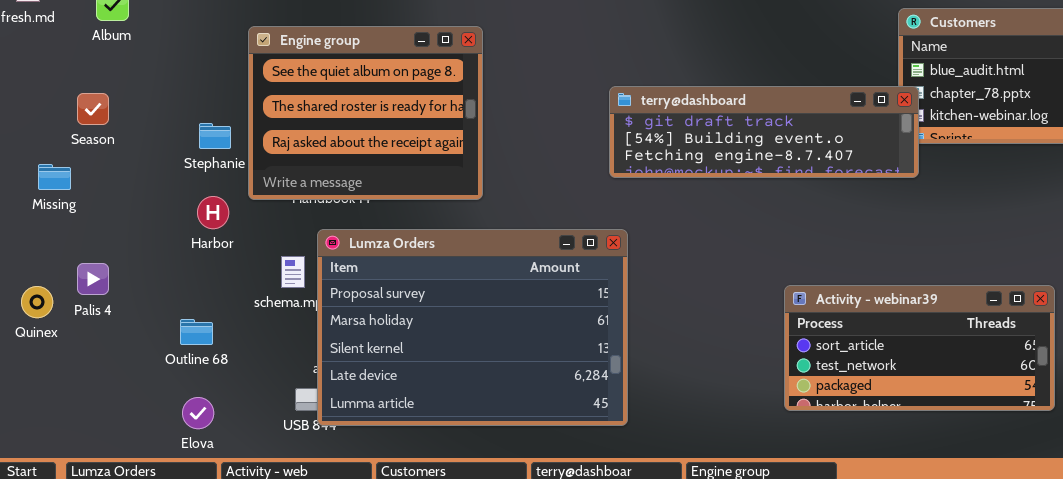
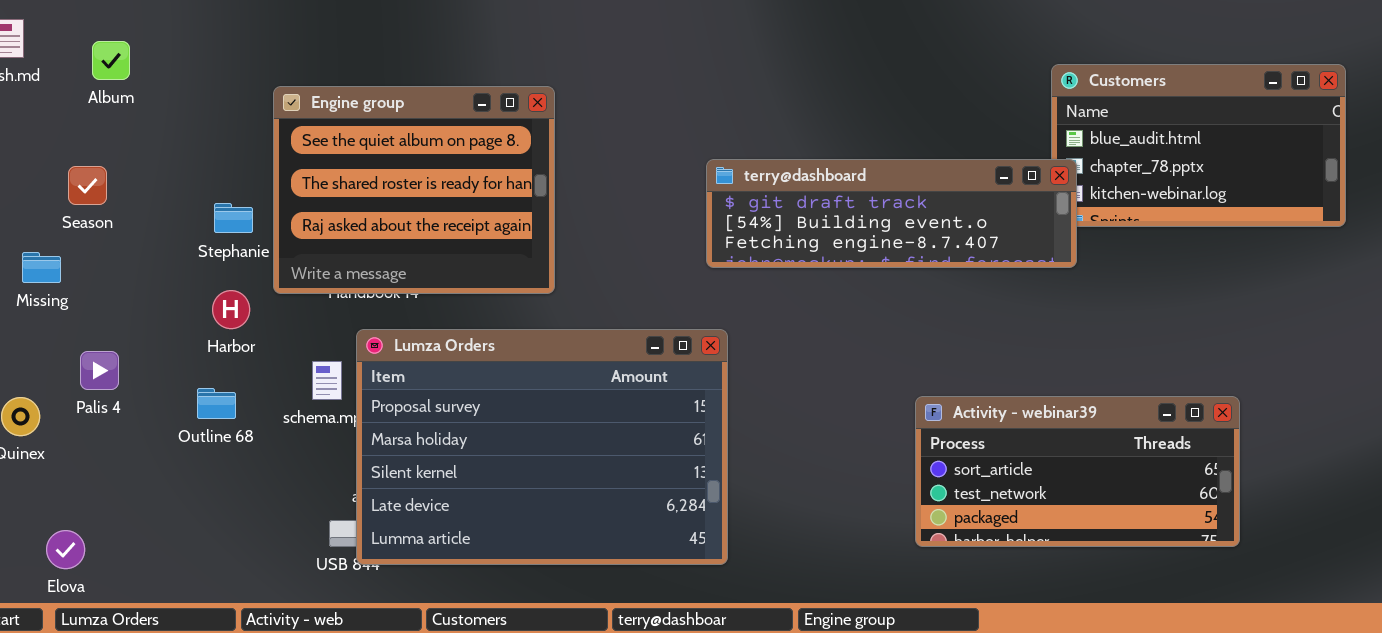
Palis 4: [77,263,109,295] -> [80,351,119,390], moved
Outline 68: [180,319,213,345] -> [197,388,236,419], moved
Elova: [182,397,214,429] -> [46,530,85,569], moved

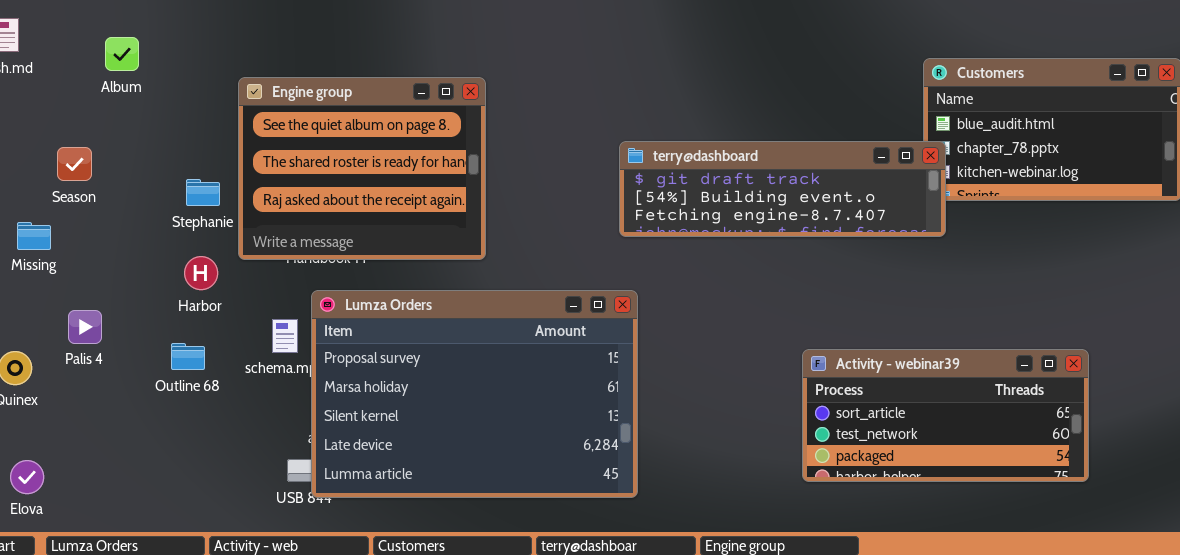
Album: [92,41,130,80] -> [105,37,139,71], moved
Elova: [46,530,85,569] -> [10,460,44,494], moved

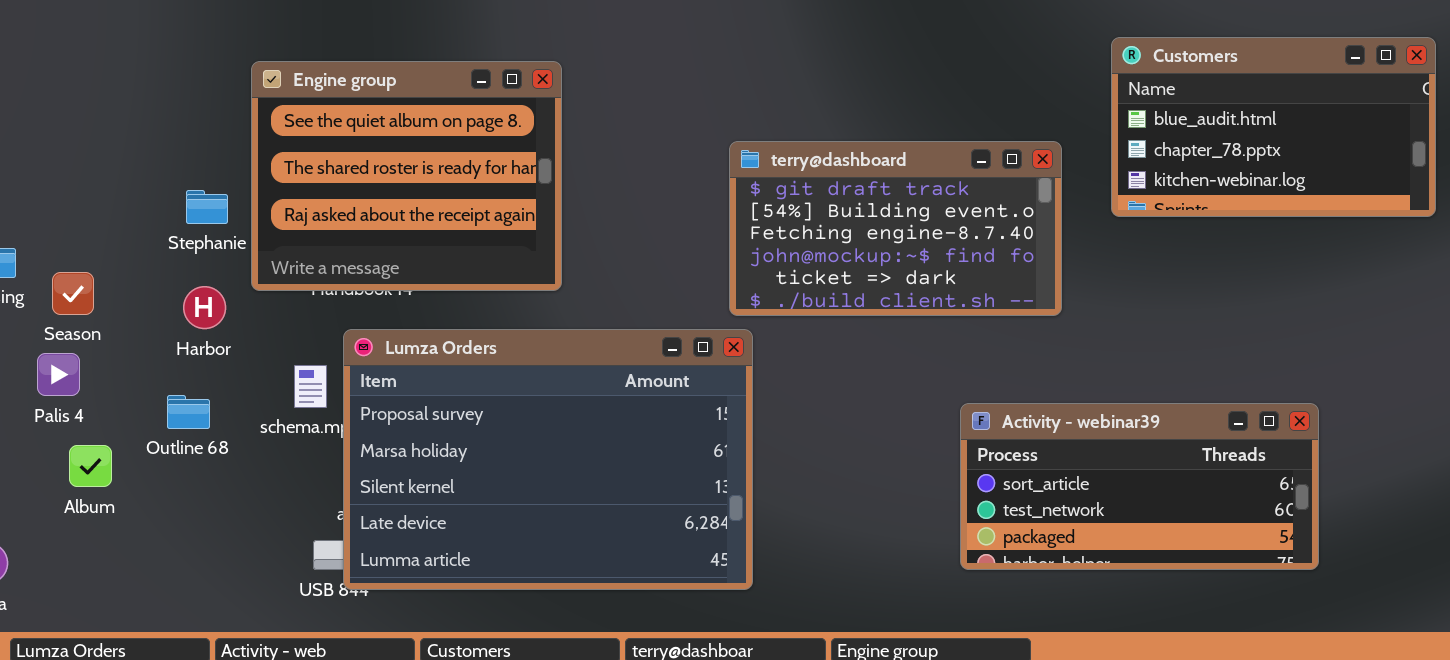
Album: [105,37,139,71] -> [69,445,112,487], moved
terry@dashboard: [619,141,946,237] -> [729,141,1062,316], resized
Season: [57,147,92,181] -> [52,272,94,315], moved

